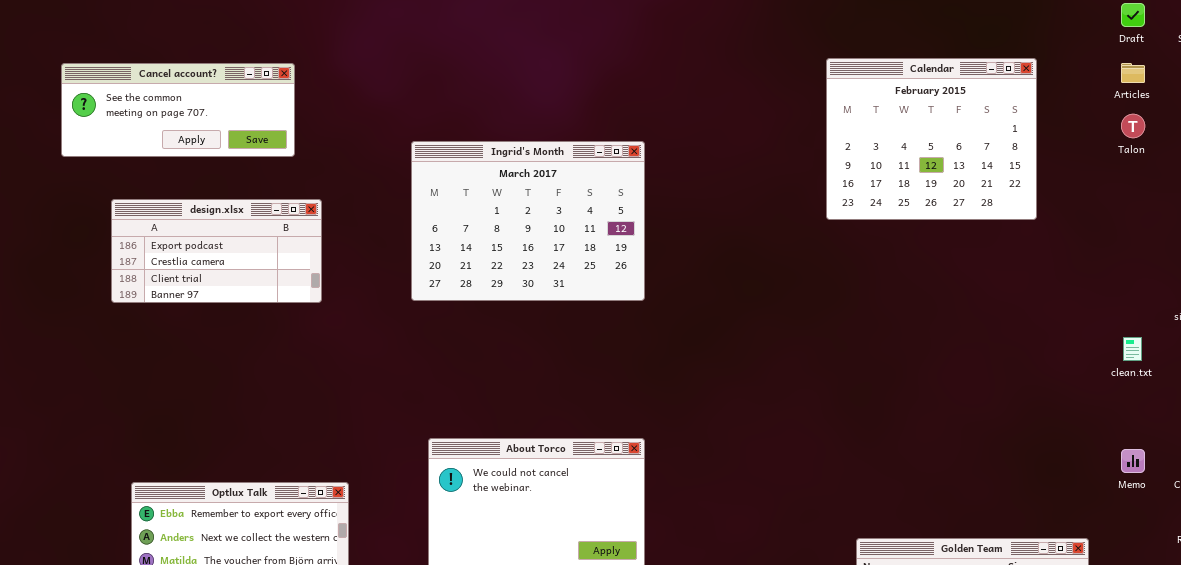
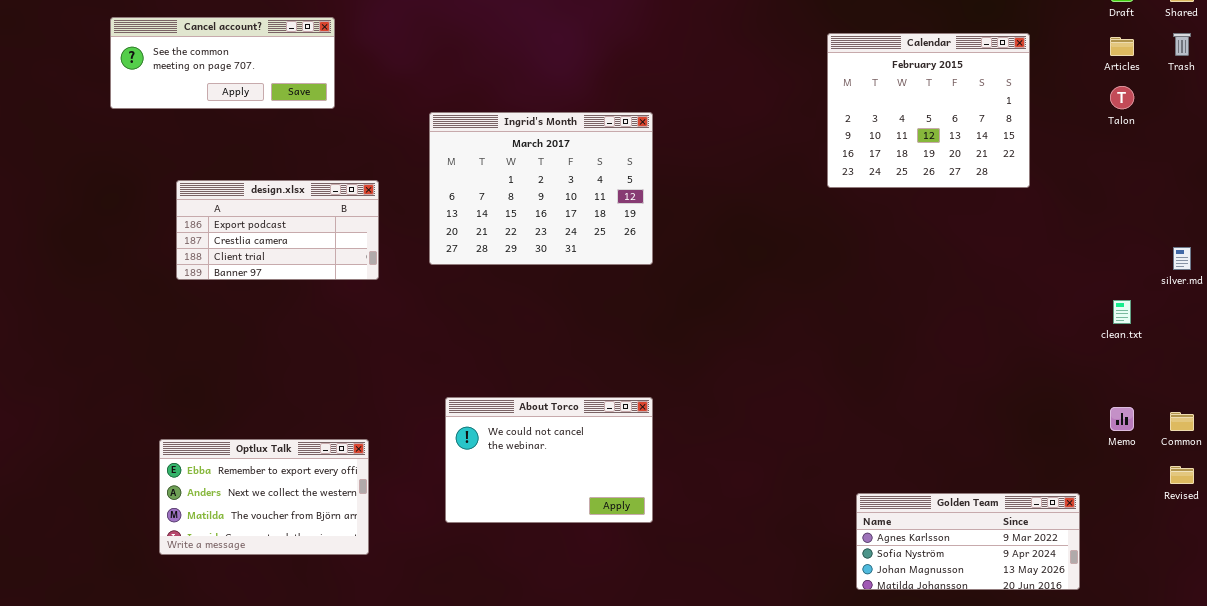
Cancel account?: [61,63,295,157] -> [110,17,335,109], moved
design.xlsx: [111,199,322,303] -> [176,180,379,280], moved

